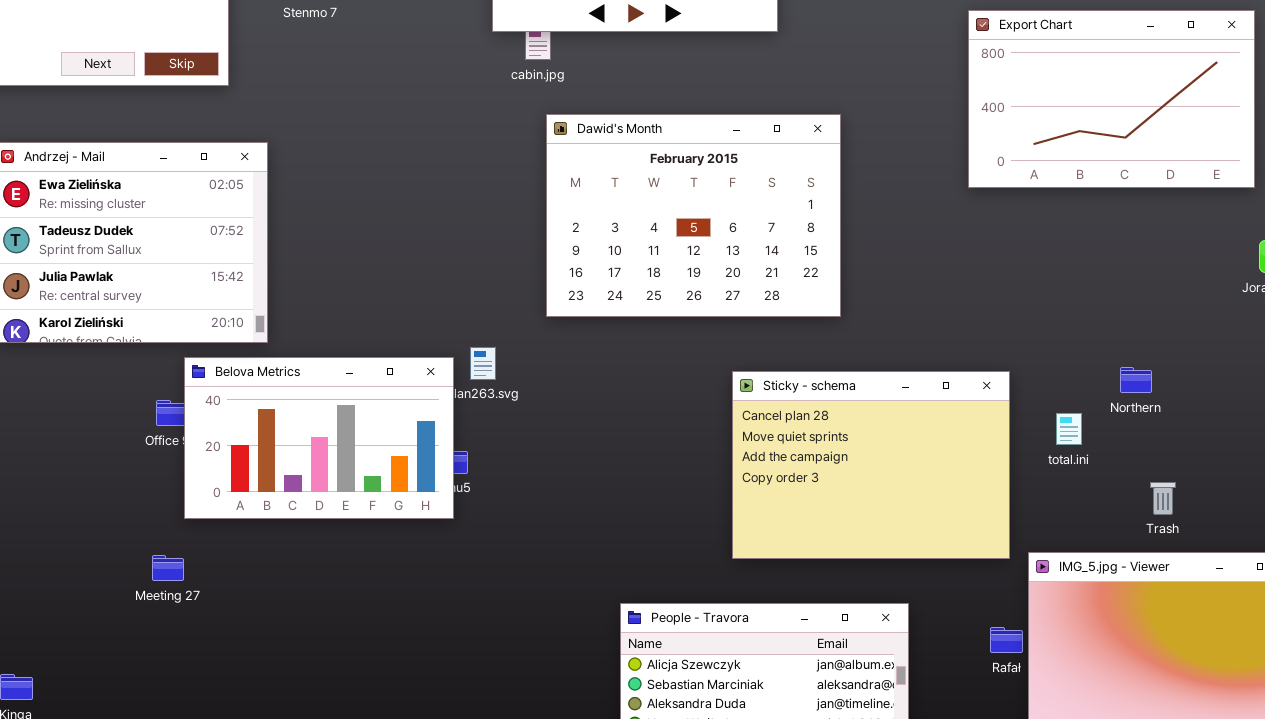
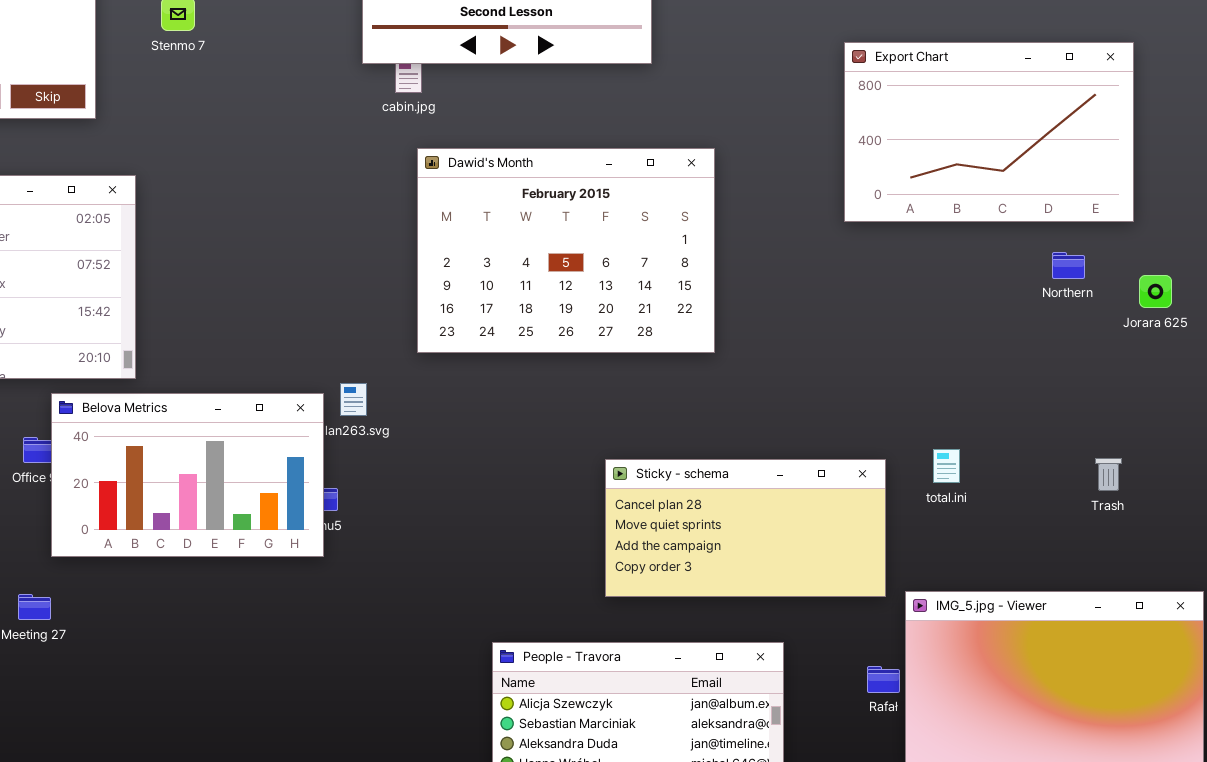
Northern: [1120,367,1152,393] -> [1052,252,1085,279], moved
Sticky - schema: [732,371,1010,559] -> [605,459,886,597], resized
Trash: [1150,482,1176,515] -> [1095,458,1122,491], moved

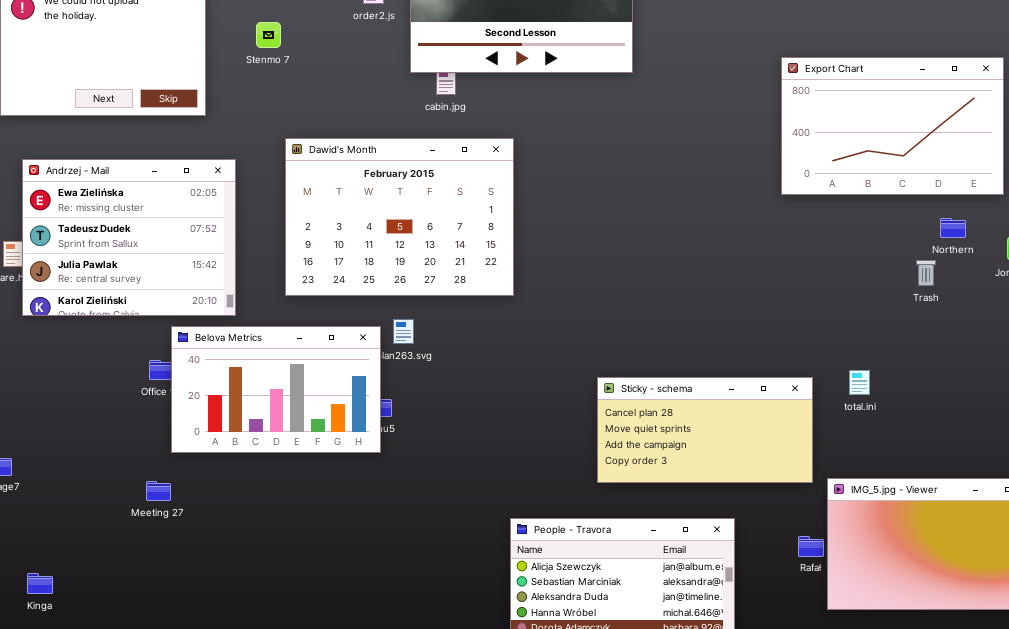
Dawid's Month: [417,148,715,353] -> [285,138,514,296], moved
Trash: [1095,458,1122,491] -> [916,260,936,286], moved

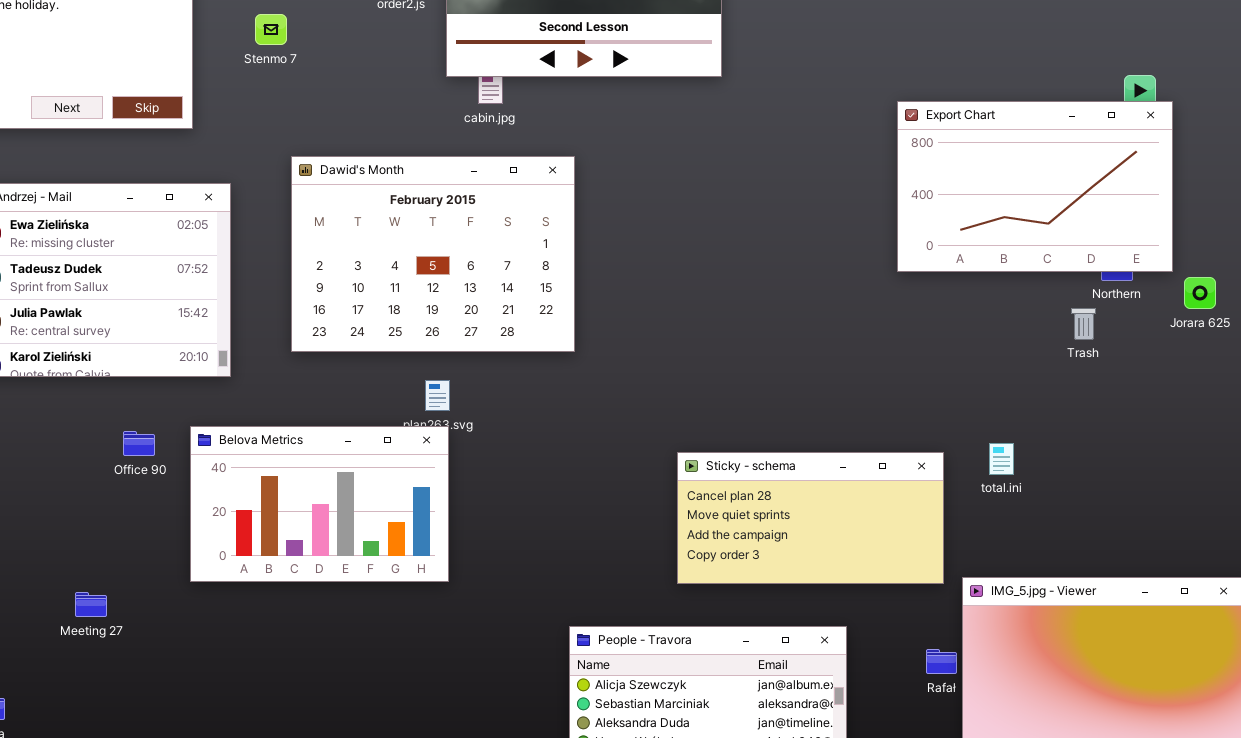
Export Chart: [781,57,1004,195] -> [897,101,1173,272], moved
Belova Metrics: [171,326,381,453] -> [190,426,449,582], moved
Meeting 27: [146,481,171,501] -> [75,592,107,617], moved

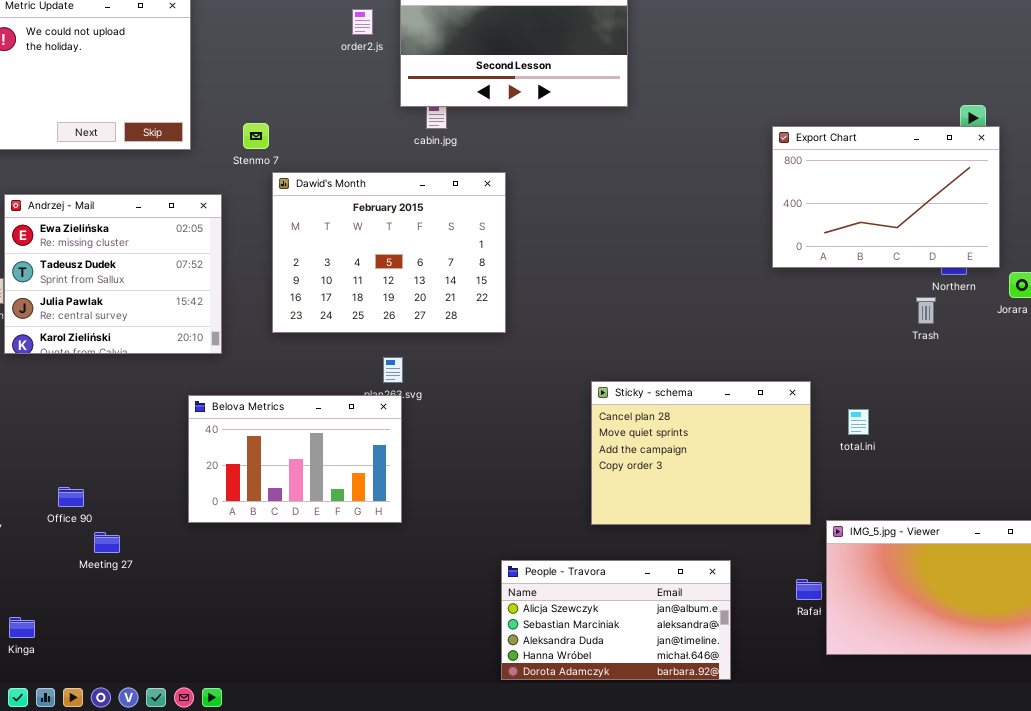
Stenmo 7: [255,14,287,45] -> [243,123,269,149], moved
Office 90: [123,431,155,456] -> [58,487,84,507], moved
Sticky - schema: [677,452,944,584] -> [591,381,811,525], resized

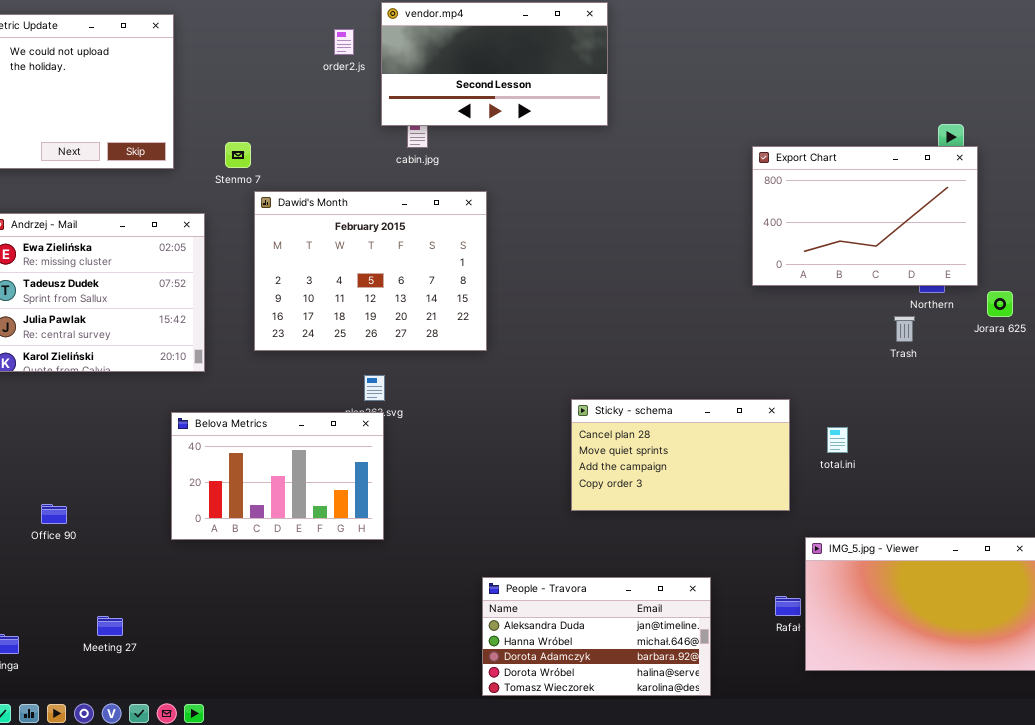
Sticky - schema: [591,381,811,525] -> [571,399,790,511], resized
Meeting 27: [94,532,120,553] -> [97,616,123,636], moved
People - Travora: [501,560,731,680] -> [482,577,711,696], scrolled down 2 rows

